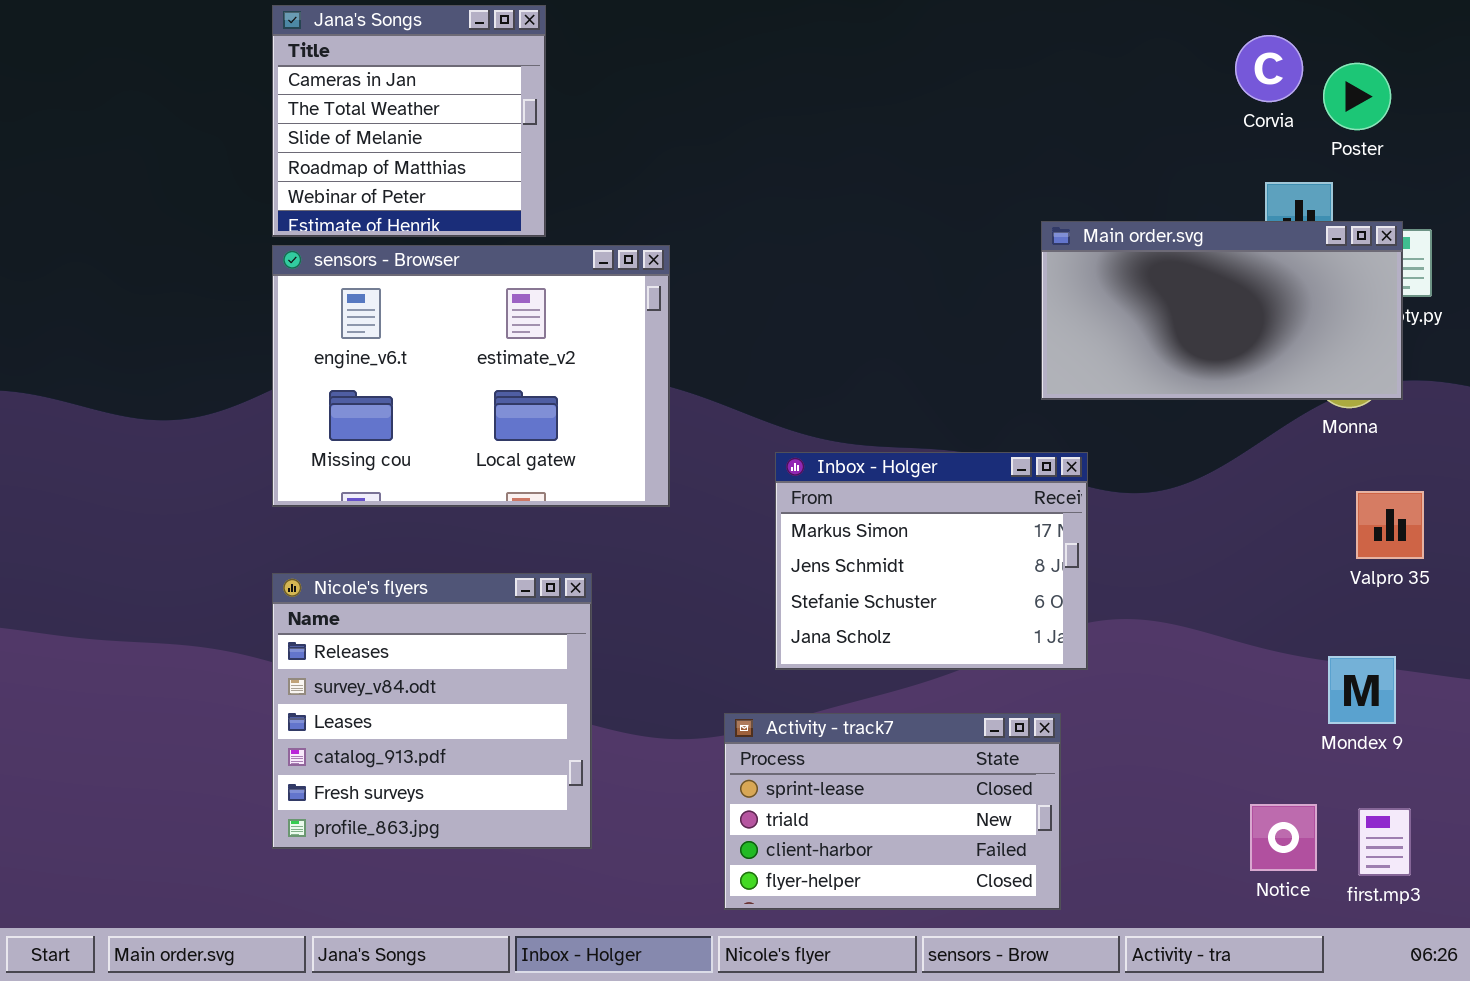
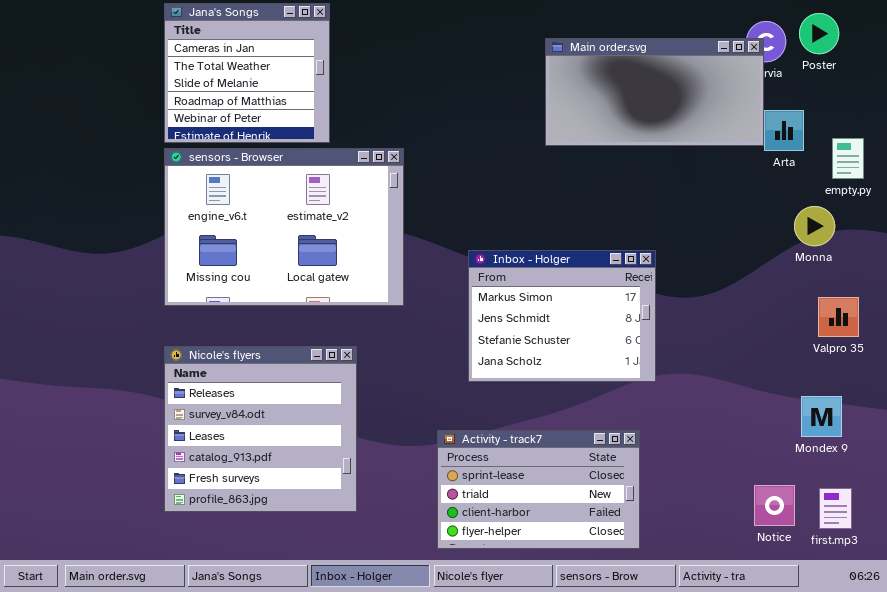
Poster: [1323,63,1391,130] -> [799,13,839,54], moved
Main order.svg: [1041,221,1403,400] -> [545,38,764,146], moved
Inbox - Holger: [775,452,1088,670] -> [468,250,656,382], moved

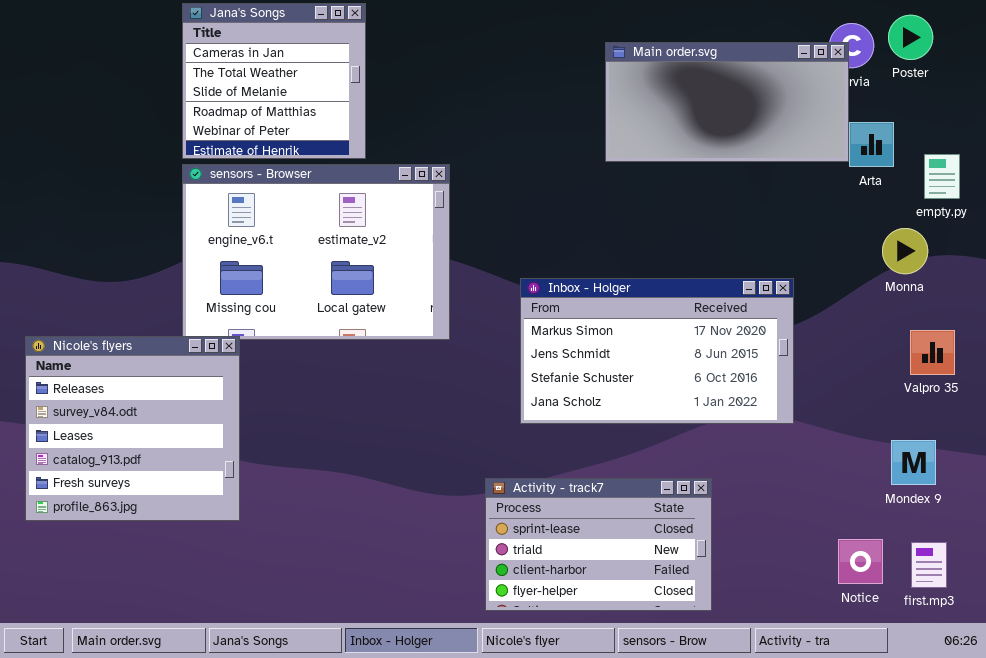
Inbox - Holger: [468,250,656,382] -> [520,278,794,424], resized
Nicole's flyers: [164,346,357,512] -> [25,336,240,521], moved

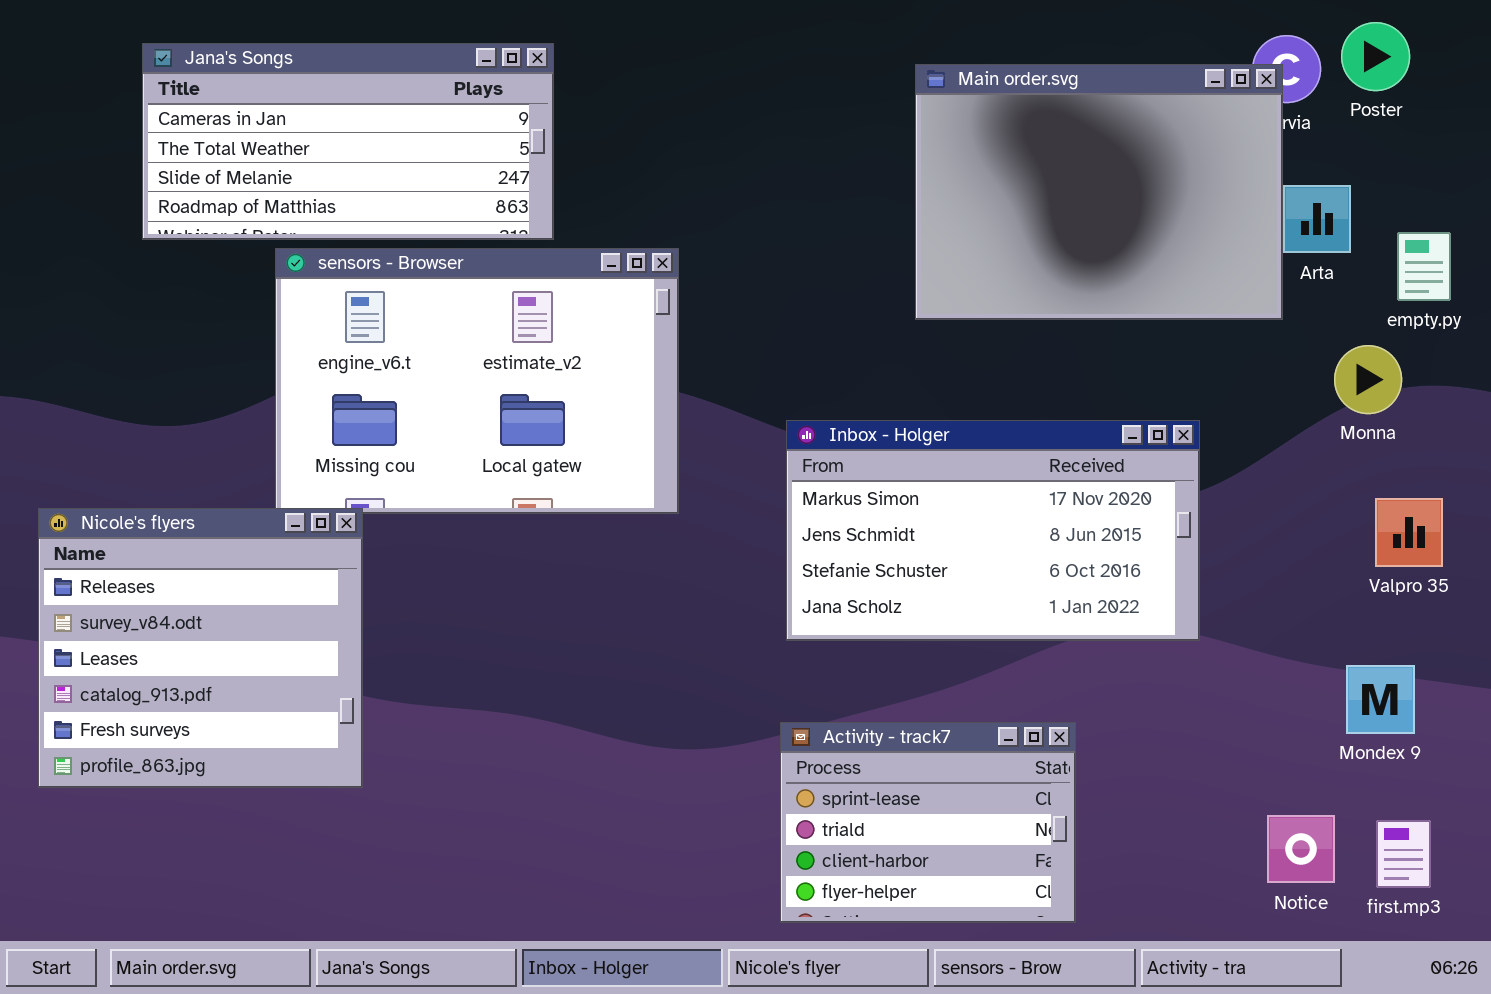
Jana's Songs: [182,3,366,159] -> [142,43,554,240], resized
Main order.svg: [605,42,849,162] -> [915,64,1283,320], resized
Activity - track7: [485,478,712,611] -> [780,722,1076,923], resized

